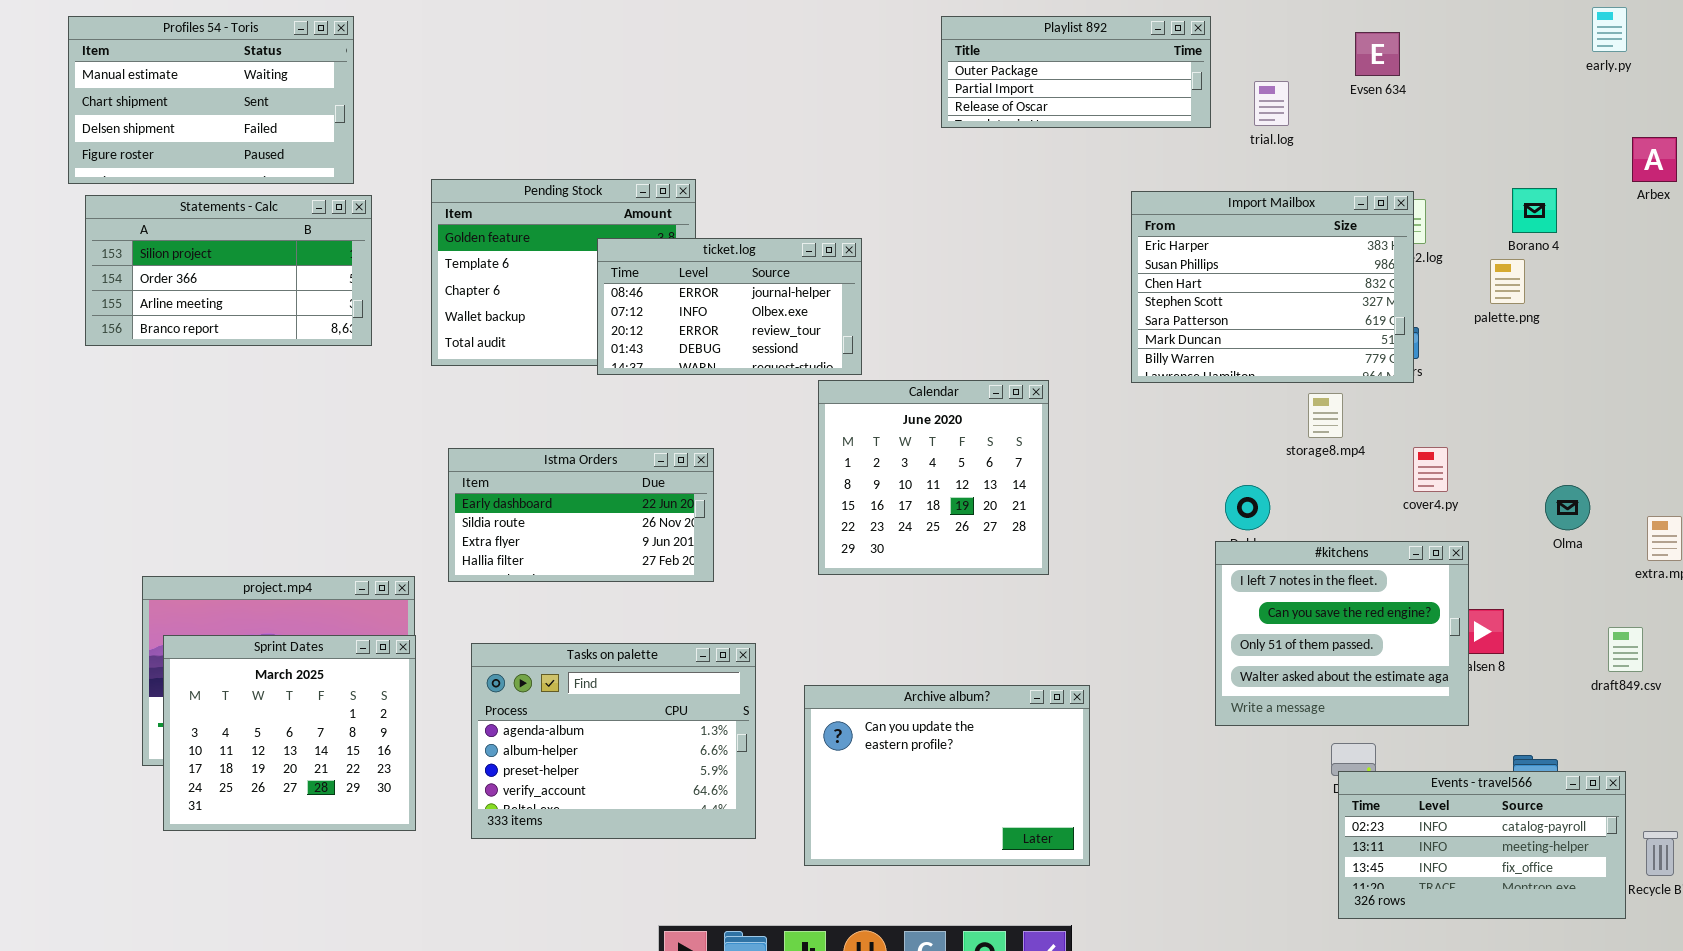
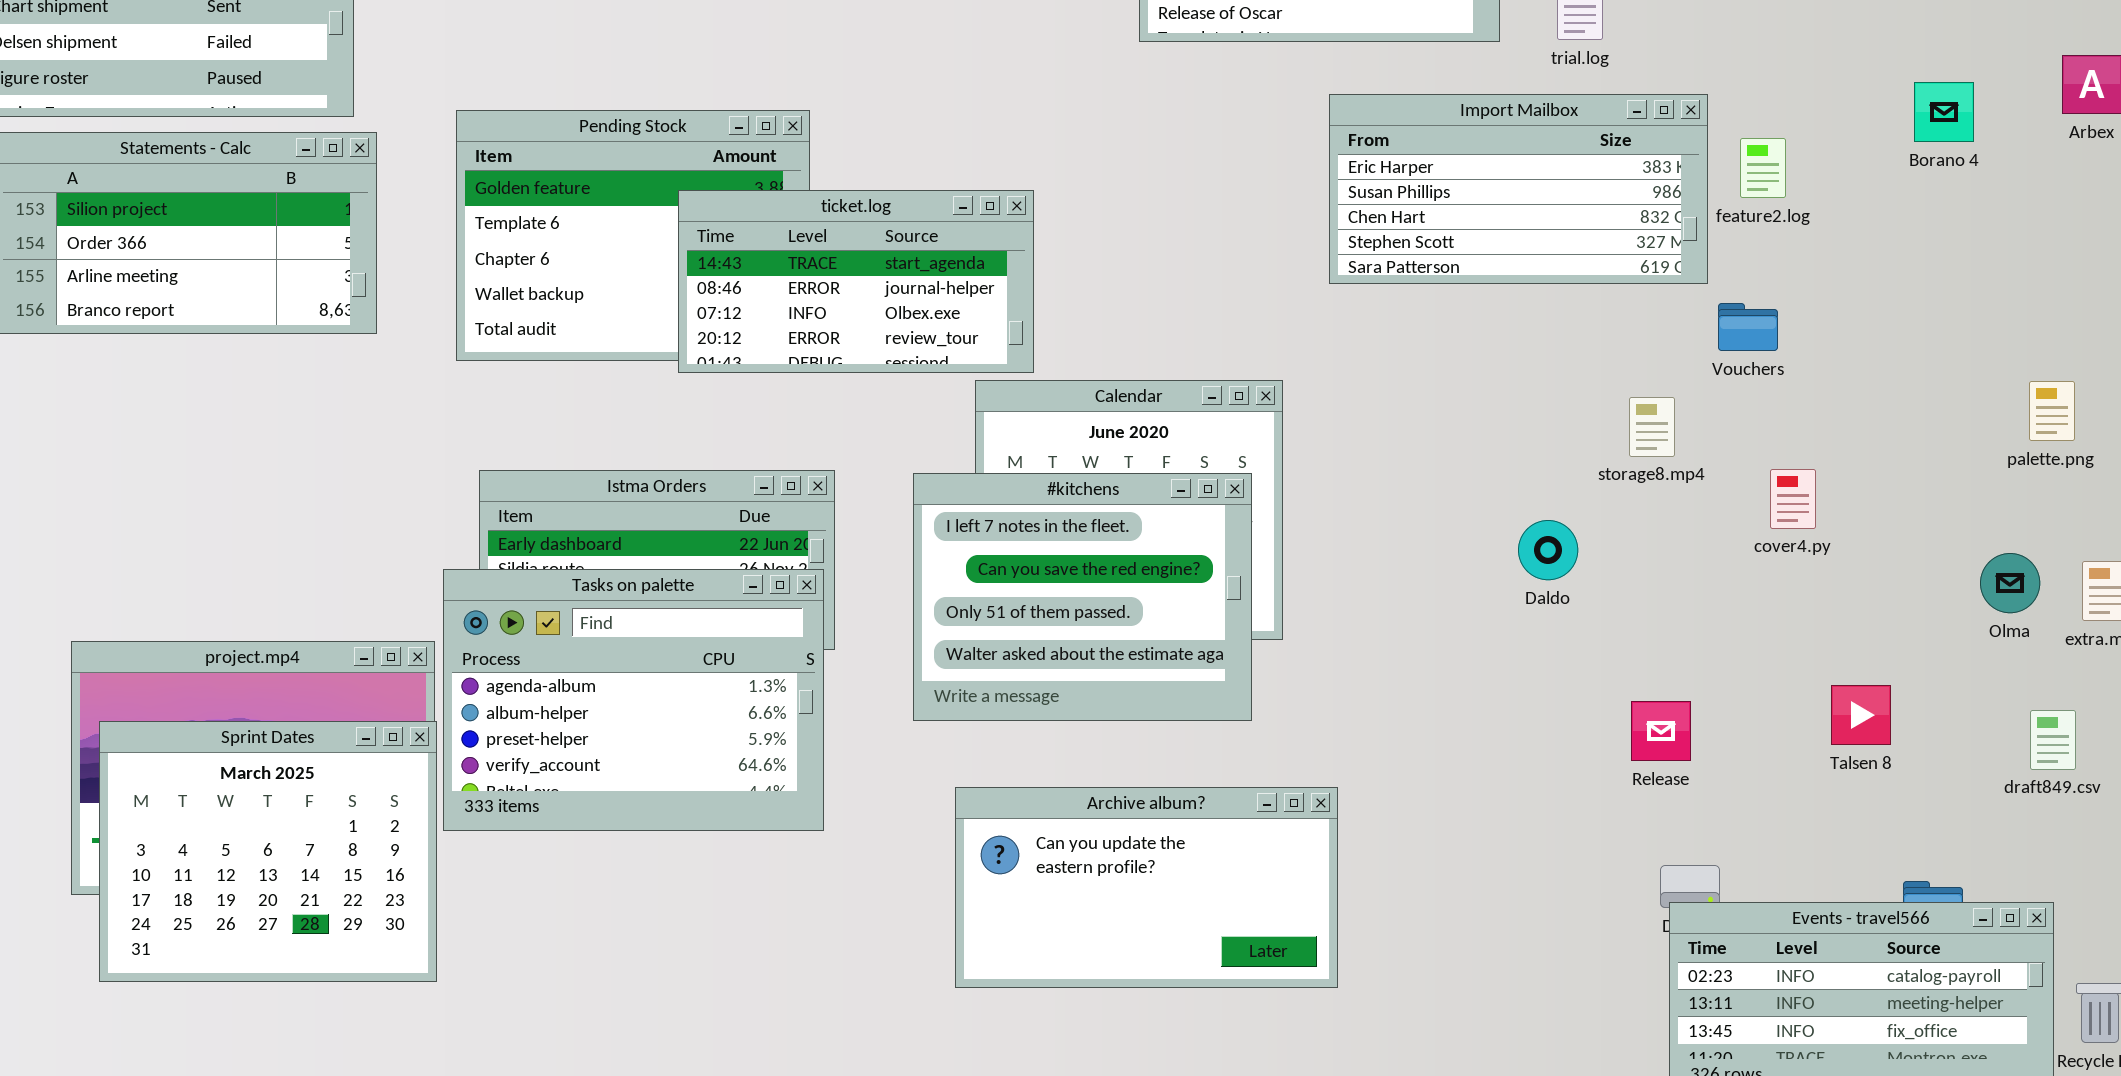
Borano 4: [1512,188,1557,233] -> [1914,82,1974,142], moved
Import Mailbox: [1131,191,1414,383] -> [1329,94,1708,284], moved, resized
ticket.log: [597,238,862,375] -> [678,190,1034,373], scrolled up 1 row
palette.png: [1490,259,1525,304] -> [2029,381,2075,441], moved
Olma: [1545,485,1590,530] -> [1980,553,2040,613], moved
#kitchens: [1215,541,1469,726] -> [913,473,1252,721], moved
Tasks on palette: [471,643,756,839] -> [443,569,824,831], moved
Archive album?: [804,685,1090,866] -> [955,787,1338,988], resized

